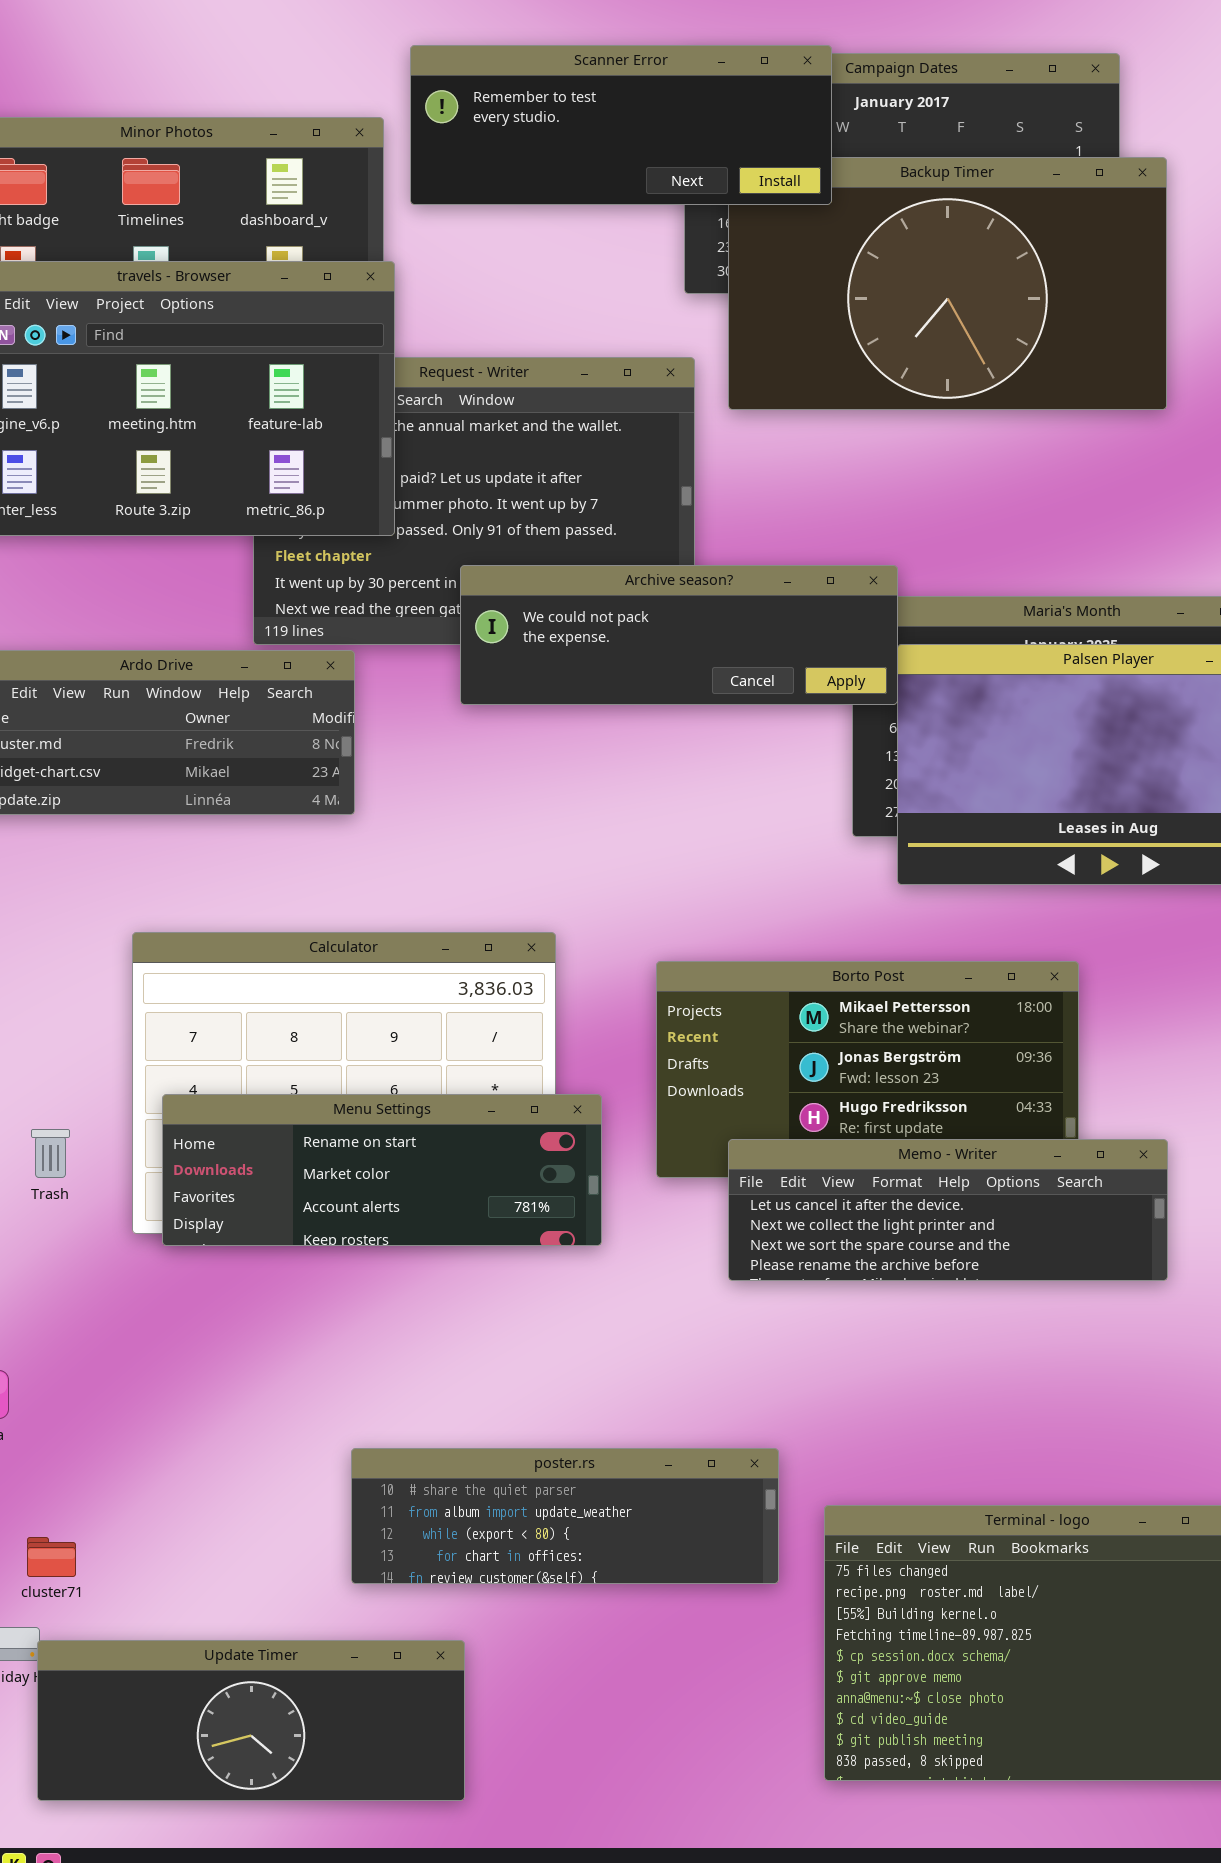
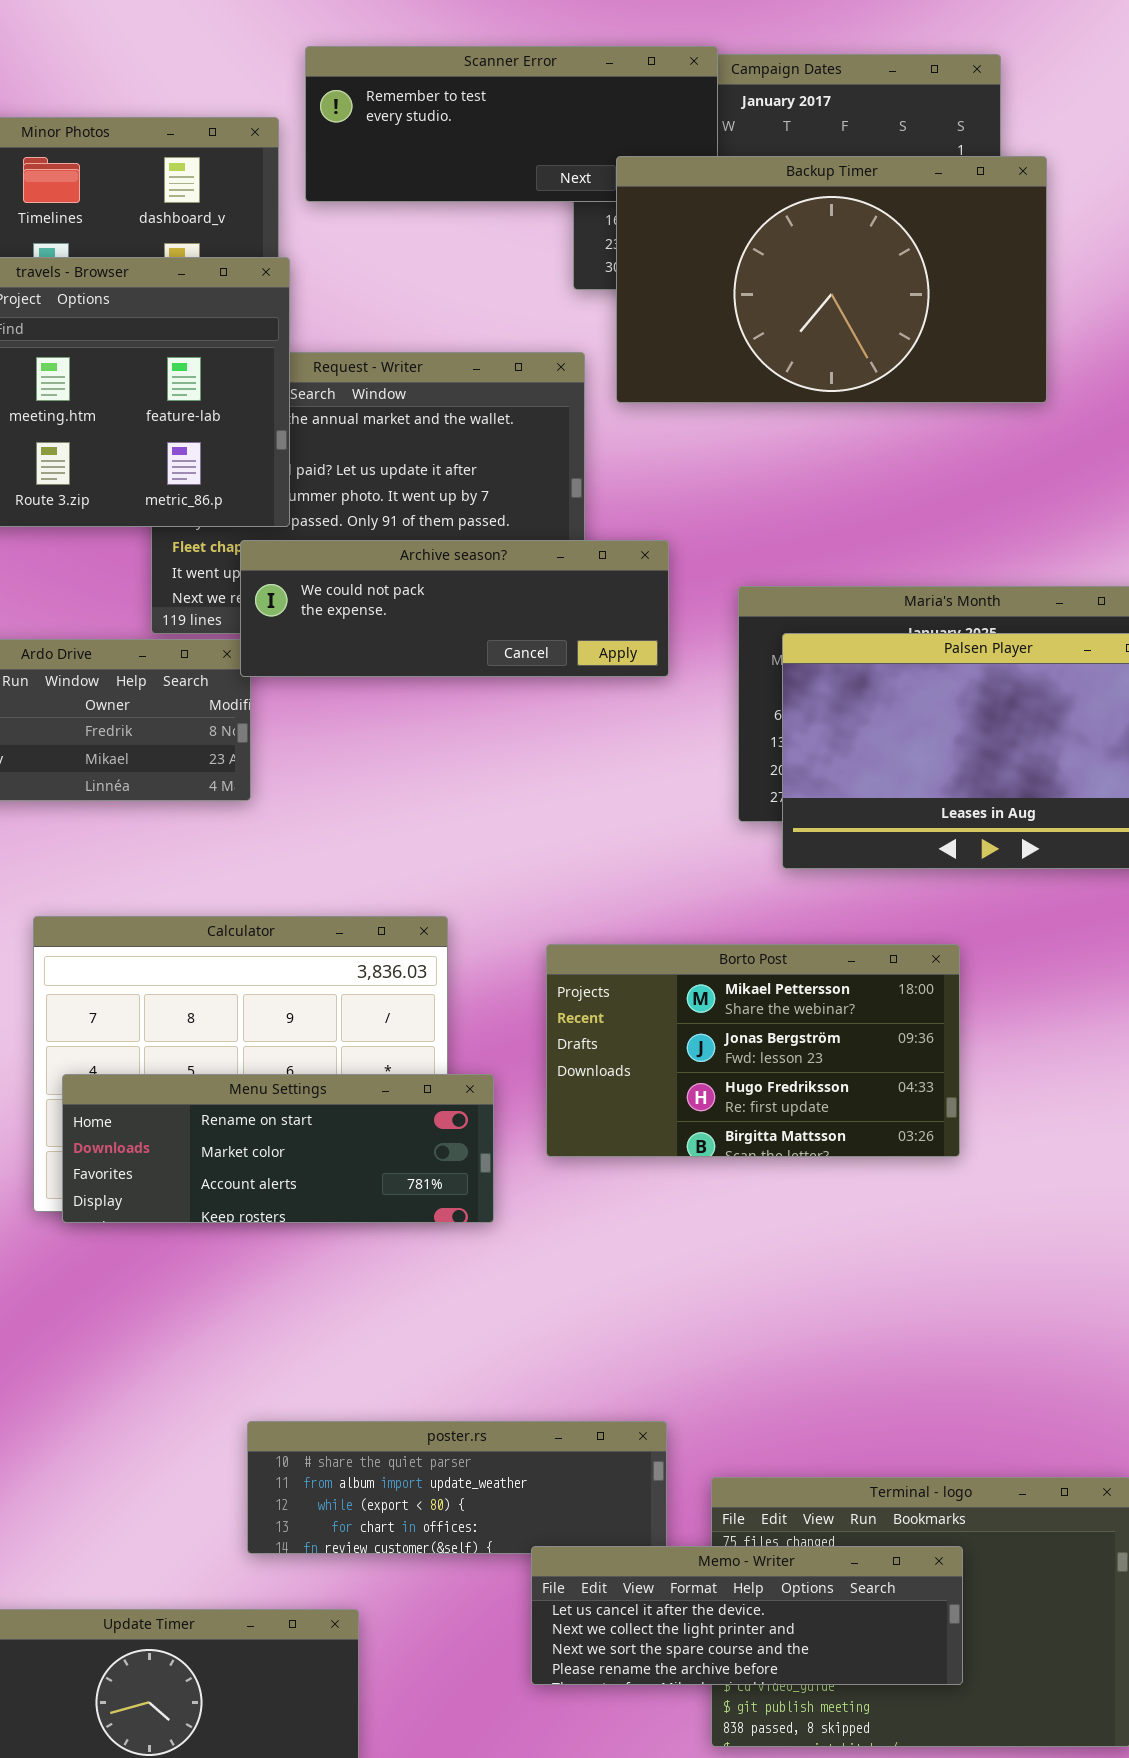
Backup Timer: [728,157,1167,410] -> [616,156,1047,403], raised
Archive season?: [460,565,898,705] -> [240,540,669,677], moved
Memo - Writer: [728,1139,1168,1281] -> [531,1546,963,1685], moved

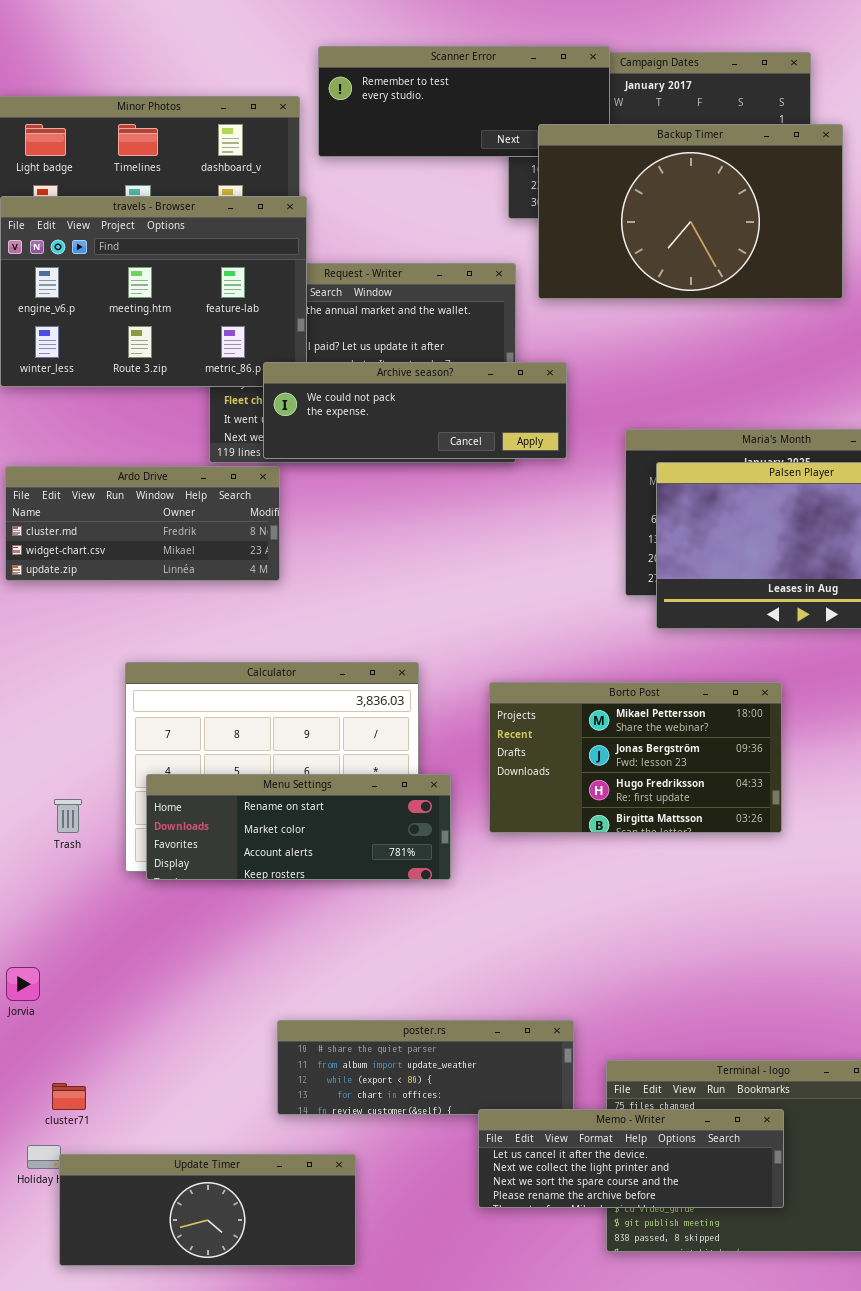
Archive season?: [240,540,669,677] -> [263,362,567,459], moved

